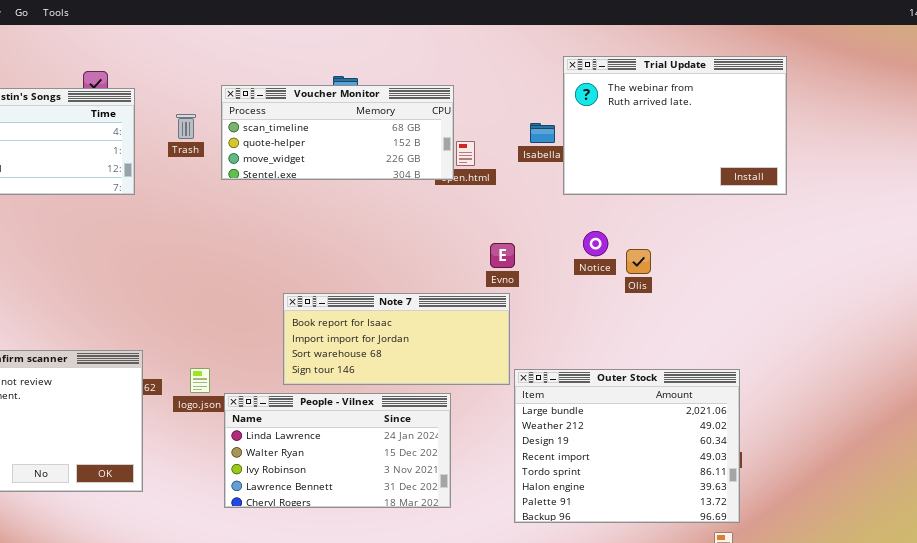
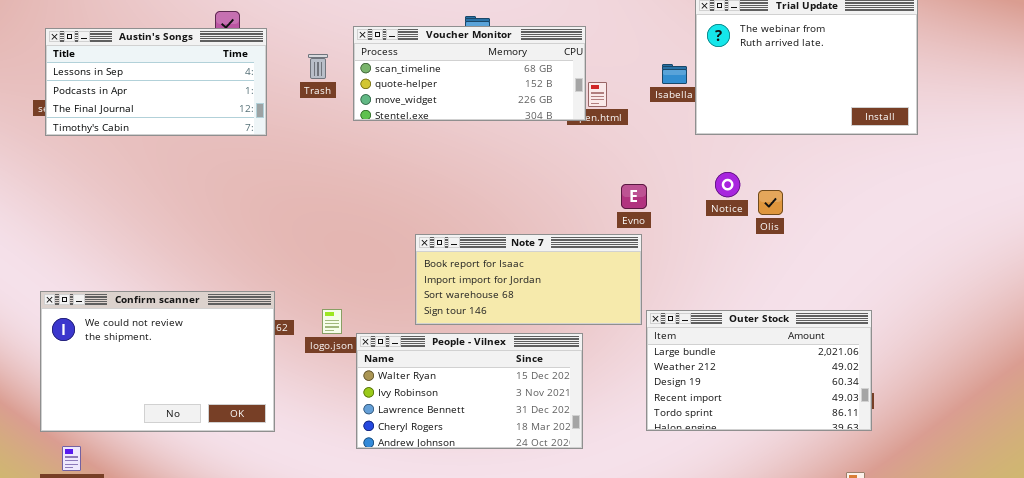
Outer Stock: [514,369,740,523] -> [646,310,872,431], resized
People - Vilnex: [224,393,451,508] -> [356,333,583,449], scrolled down 1 row

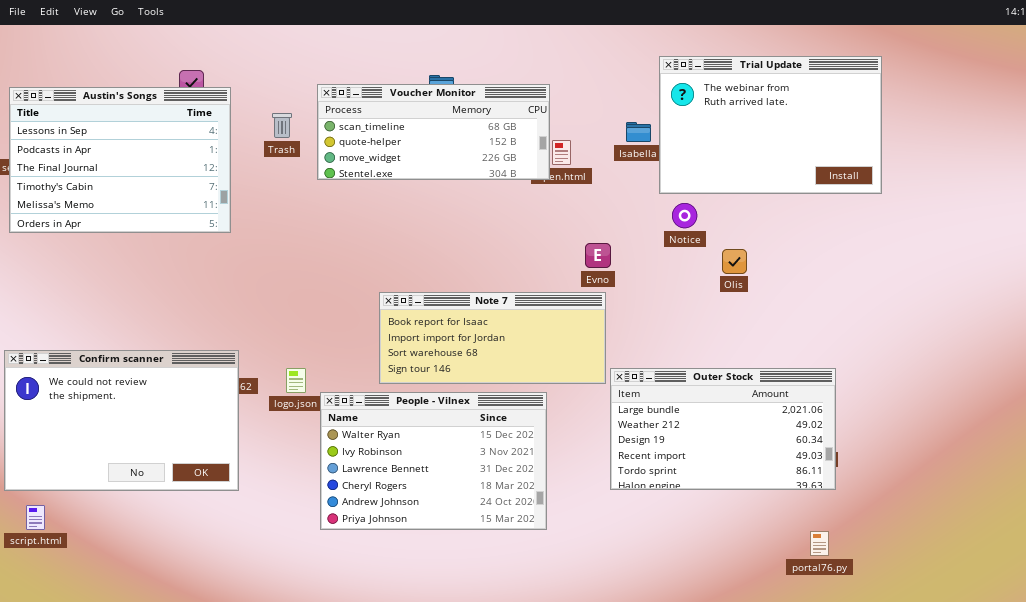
Austin's Songs: [45,28,267,136] -> [9,87,231,233], resized
Notice: [715,172,740,197] -> [672,203,697,228], moved
People - Vilnex: [356,333,583,449] -> [320,392,547,530], resized

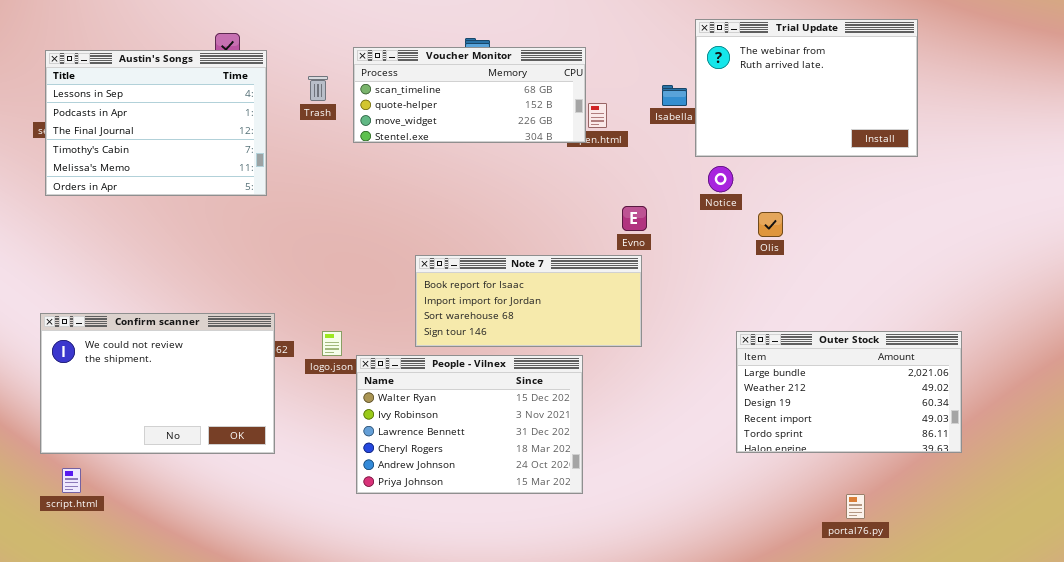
Outer Stock: [610,368,836,490] -> [736,331,962,453], moved

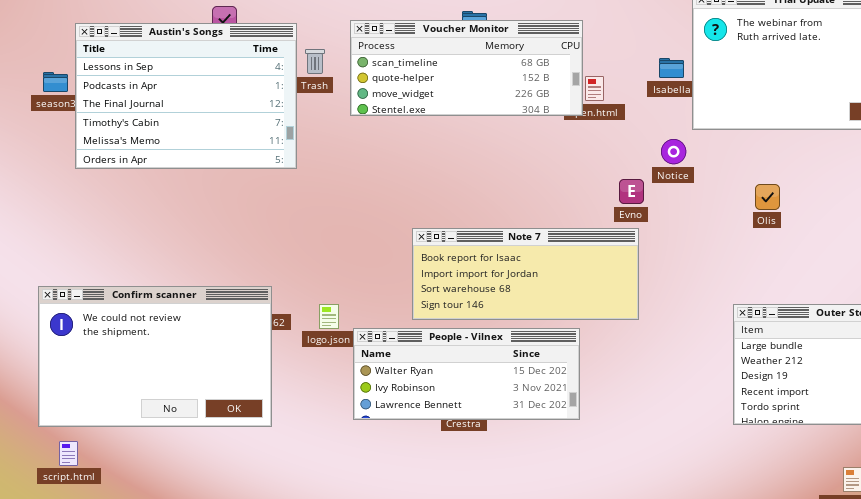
Austin's Songs: [45,50,267,196] -> [75,23,297,169], moved
Notice: [708,166,733,192] -> [661,139,686,164], moved
People - Vilnex: [356,355,583,494] -> [353,328,580,420], resized

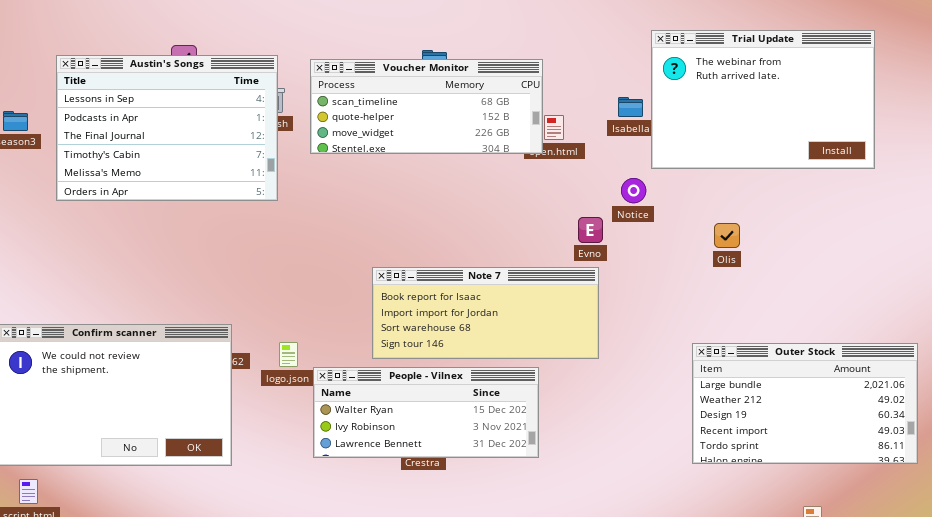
Austin's Songs: [75,23,297,169] -> [56,55,278,201], moved

